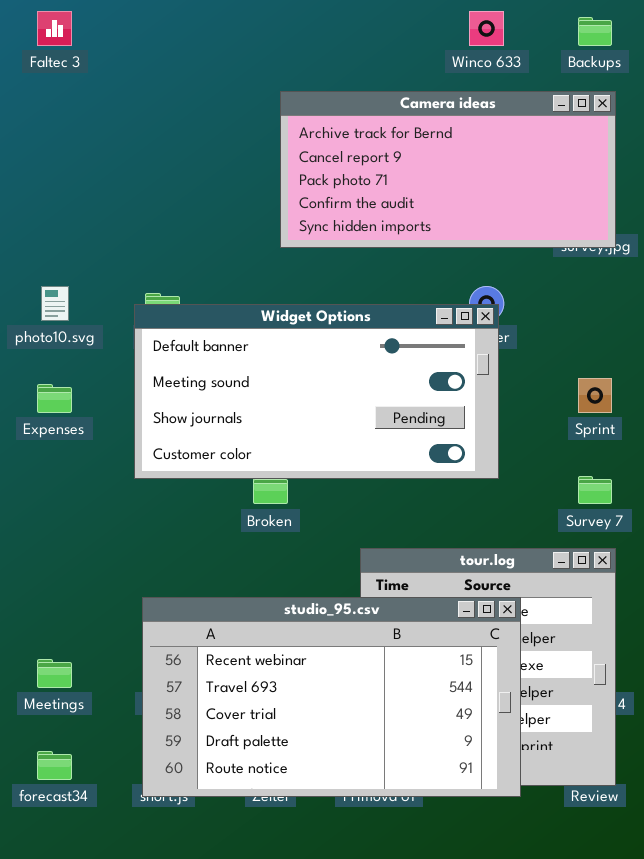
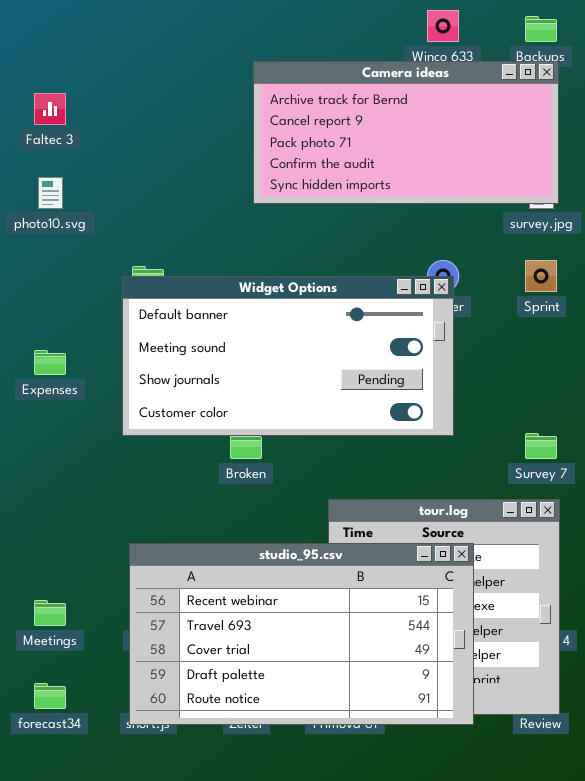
Faltec 3: [37,11,72,46] -> [34,93,66,125], moved
Camera ideas: [280,91,616,248] -> [253,61,559,204], moved
photo10.svg: [41,286,69,321] -> [38,177,63,209], moved
Sprint: [578,378,612,413] -> [525,260,557,292], moved

